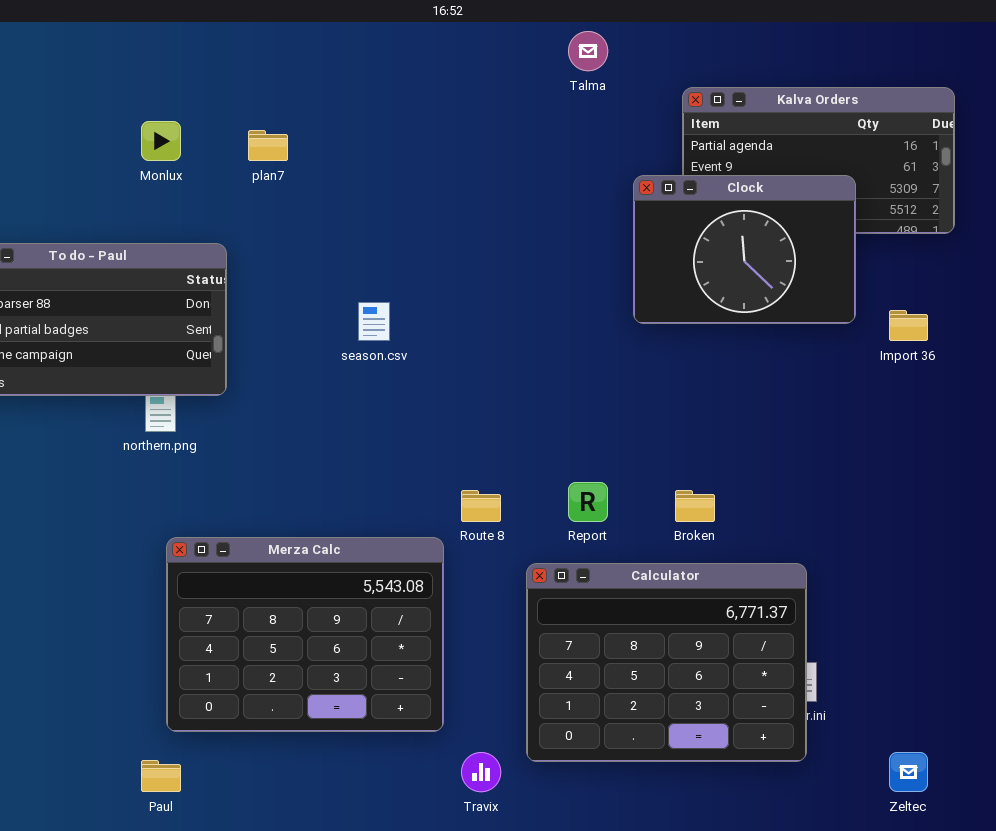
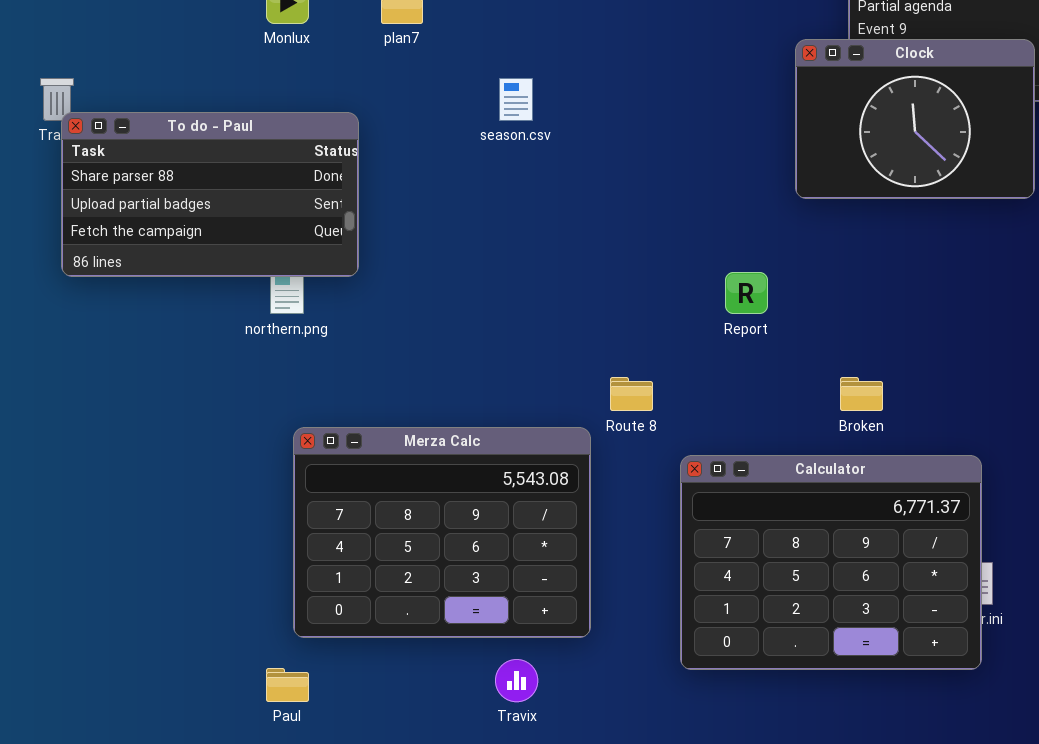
season.csv: [358,302,390,341] -> [499,78,533,121], moved
Report: [568,482,608,522] -> [725,272,768,314], moved
Travix: [461,752,501,792] -> [495,659,538,702], moved

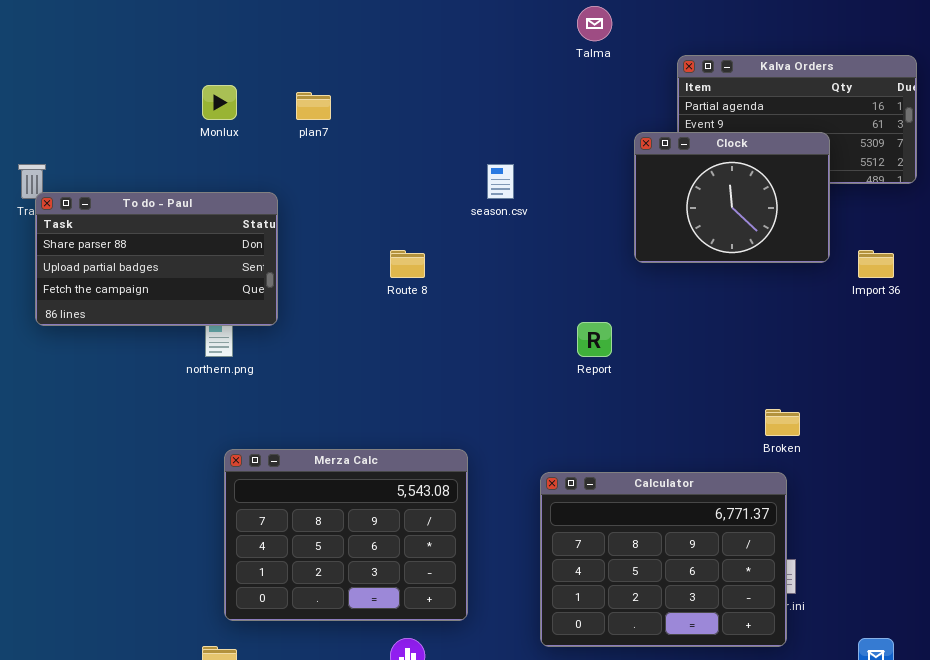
season.csv: [499,78,533,121] -> [487,164,514,199], moved
Route 8: [610,377,653,411] -> [390,250,425,278], moved
Broken: [840,377,883,411] -> [765,409,800,436], moved

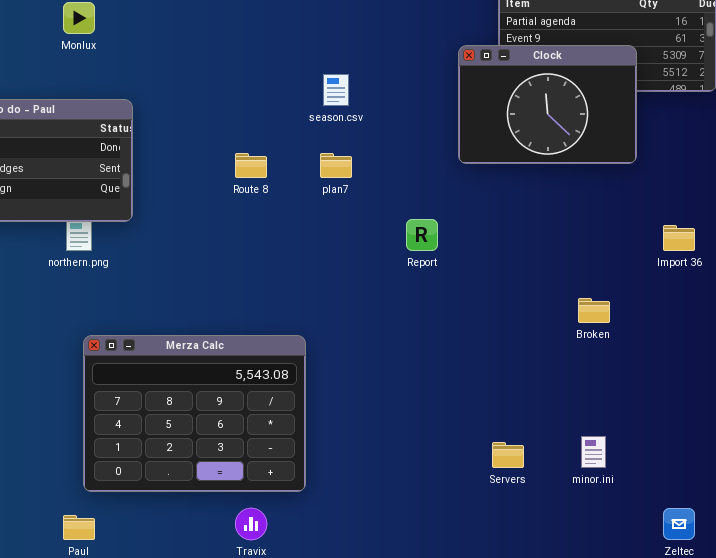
plan7: [296,92,331,120] -> [320,153,352,178], moved
Import 36: [858,250,894,278] -> [663,225,695,251], moved
Calculator: [540,472,787,647] -> none, closed

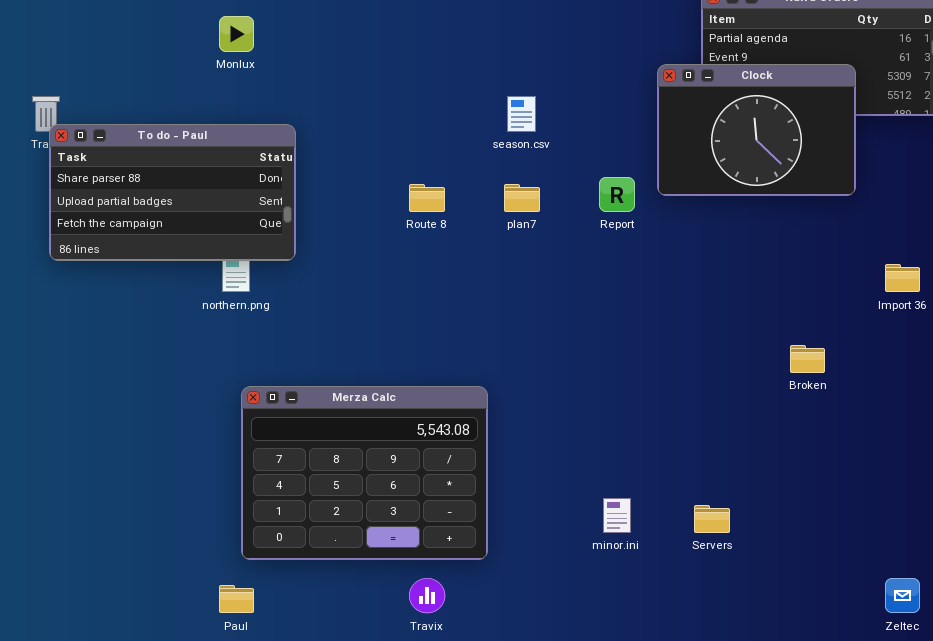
Report: [406,219,438,251] -> [599,177,635,212], moved
minor.ini: [581,436,606,468] -> [603,498,631,533], moved

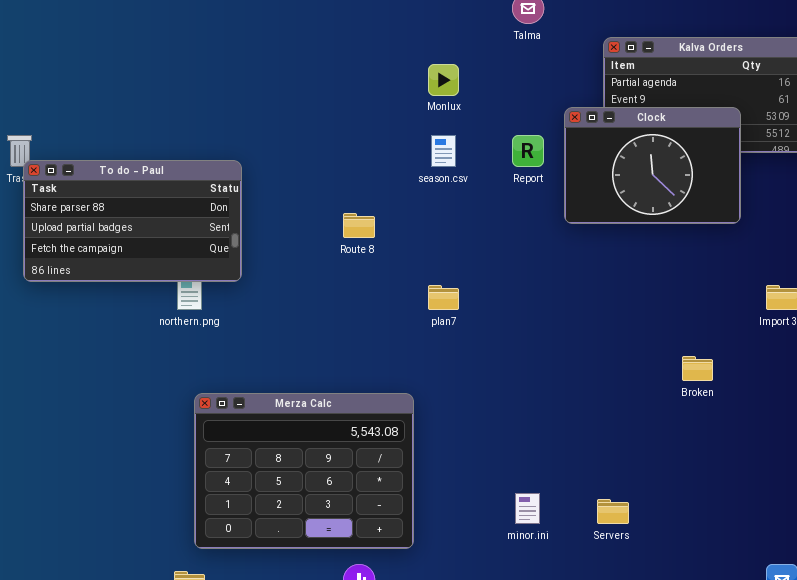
Monlux: [219,16,254,52] -> [428,64,459,96], moved
Report: [599,177,635,212] -> [512,135,544,167], moved
plan7: [504,184,540,212] -> [428,285,459,310], moved

